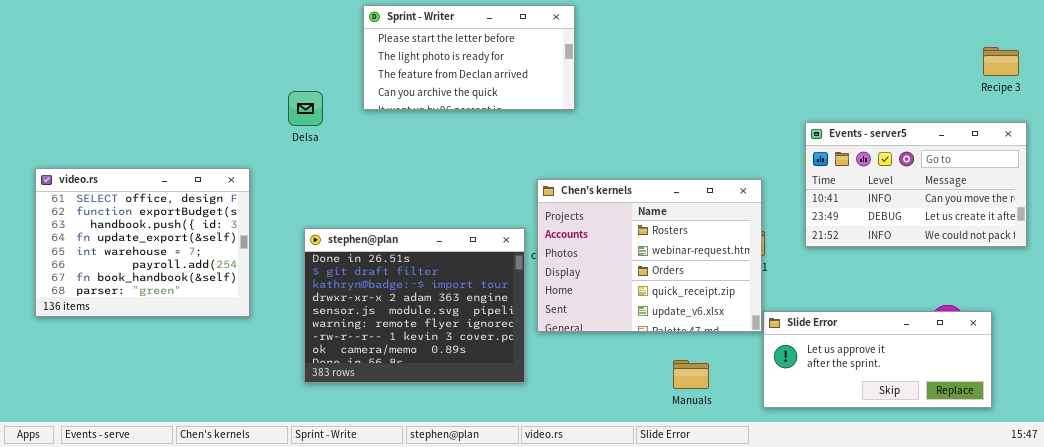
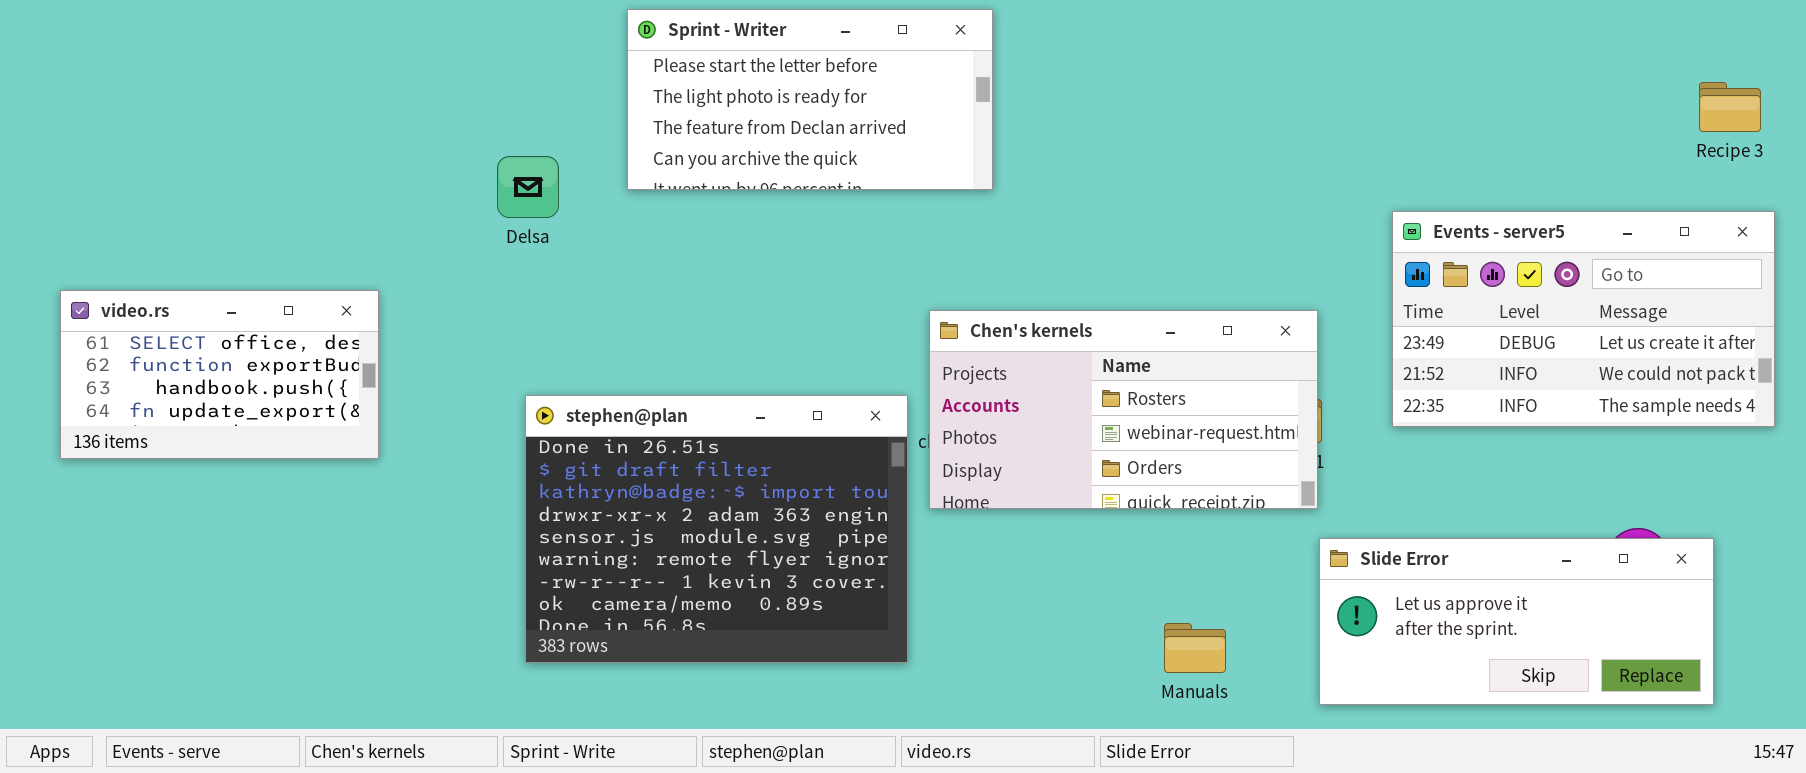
Events - server5: [805,122,1027,247] -> [1392,211,1775,427], scrolled down 1 row
video.rs: [35,168,250,317] -> [60,290,379,459], resized
Chen's kernels: [537,179,762,332] -> [929,310,1318,509], resized

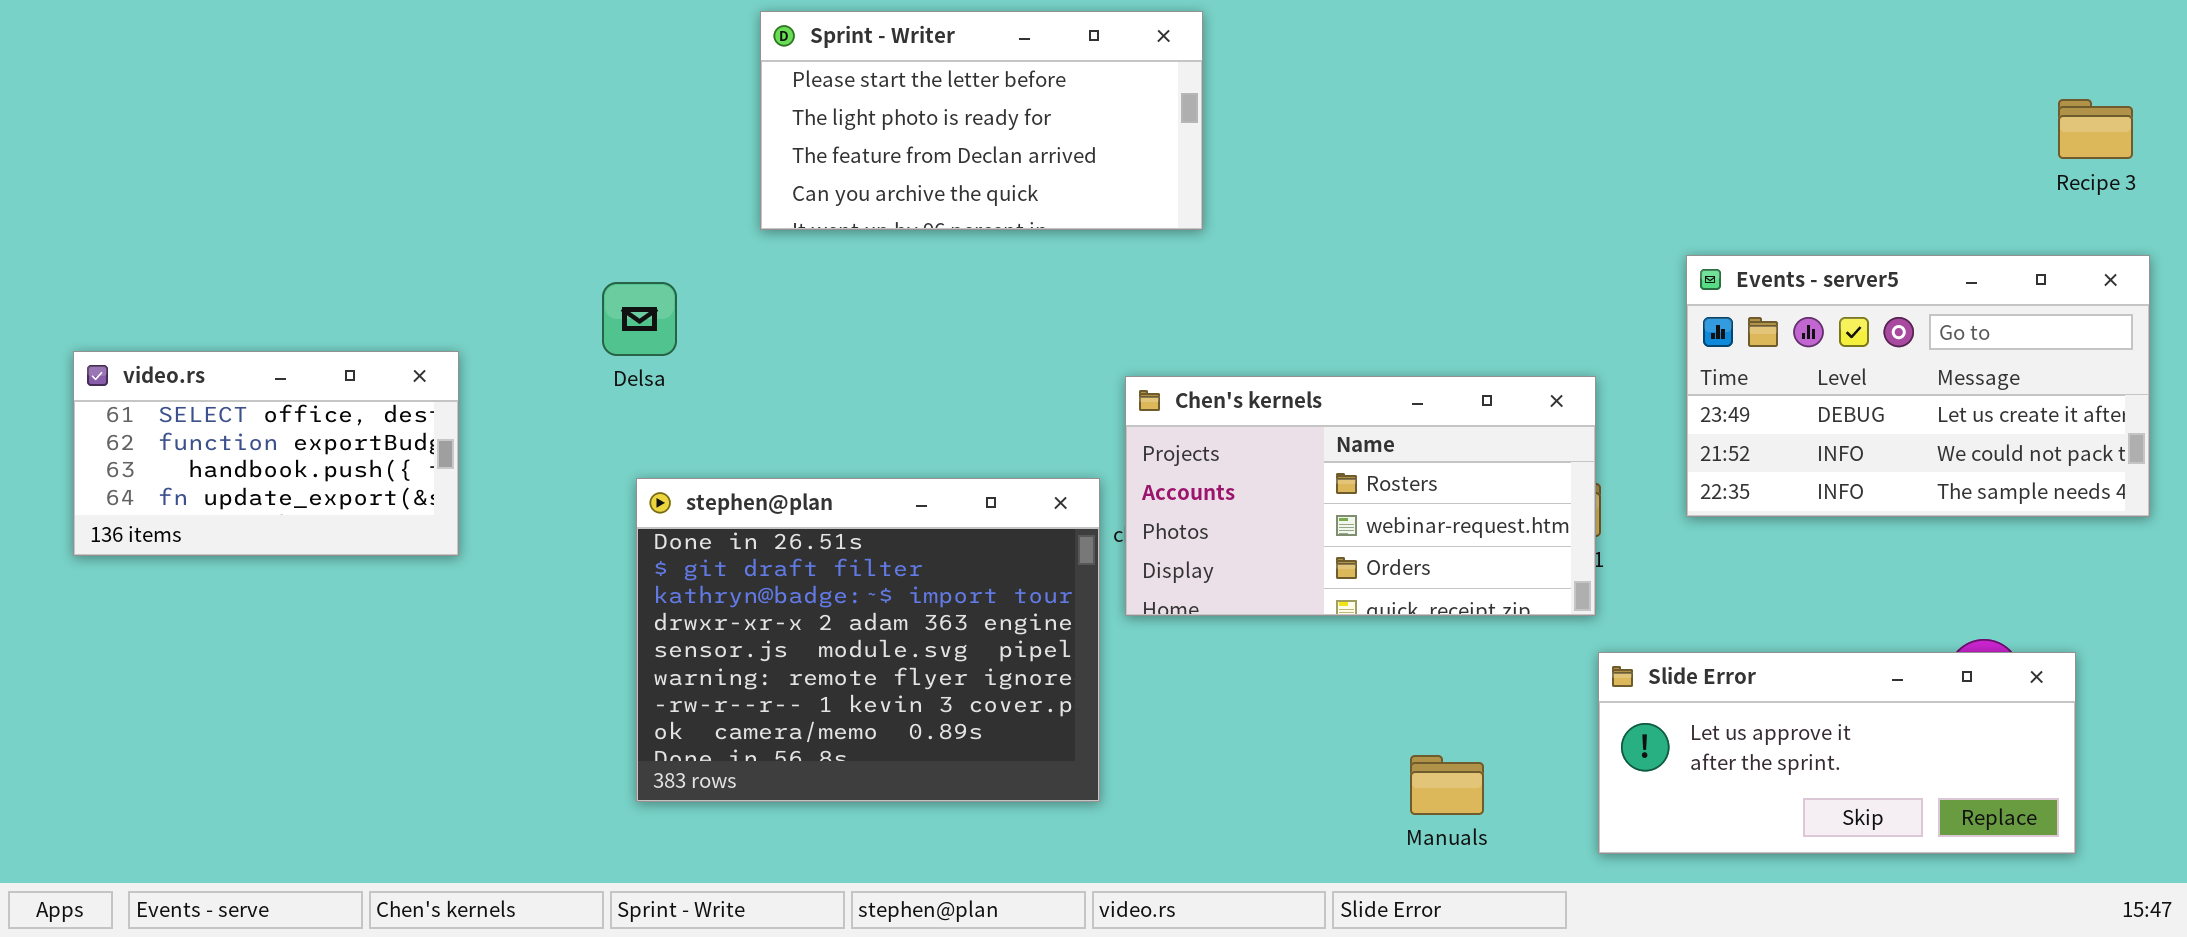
Delsa: [497,156,559,218] -> [602,282,677,356], moved

